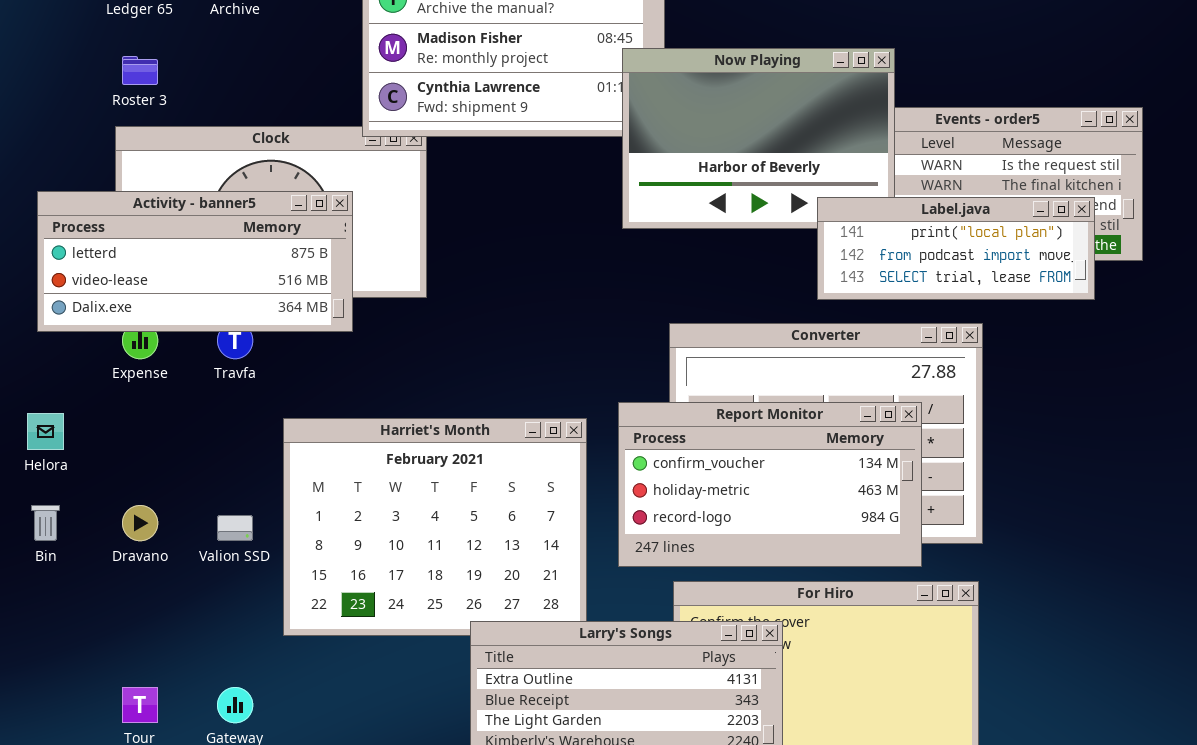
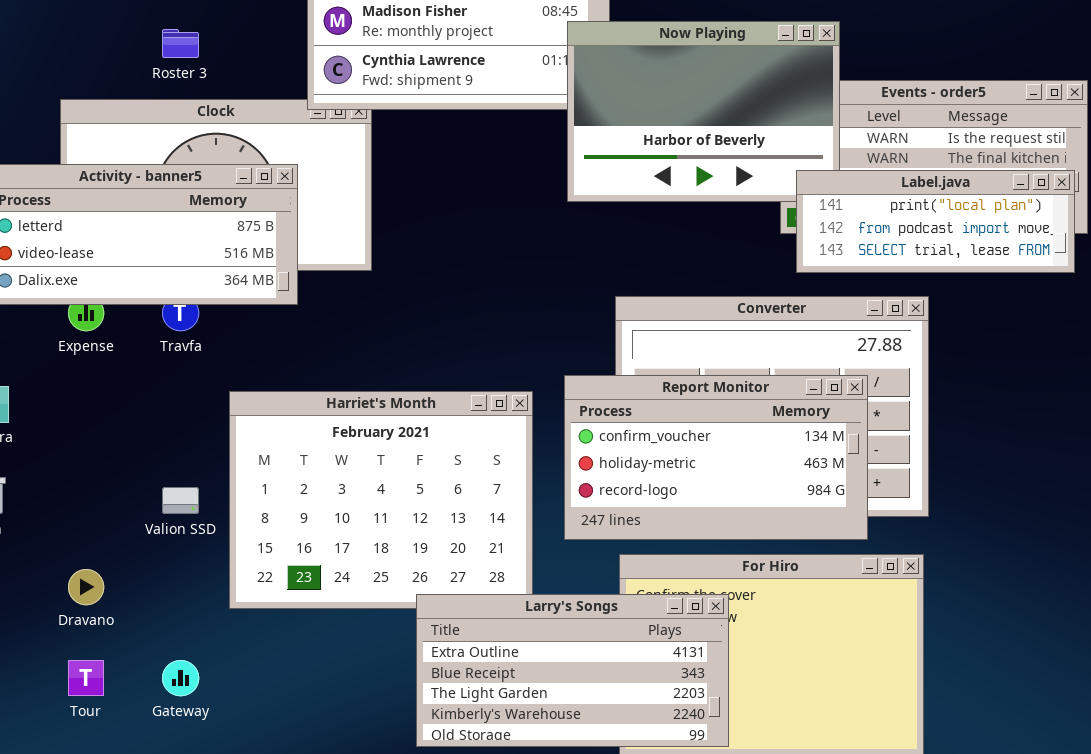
Roster 3: [122,56,158,85] -> [162,29,199,58], moved
Label.java: [817,197,1095,300] -> [796,170,1075,273], moved
Dravano: [122,505,158,541] -> [68,569,104,605], moved

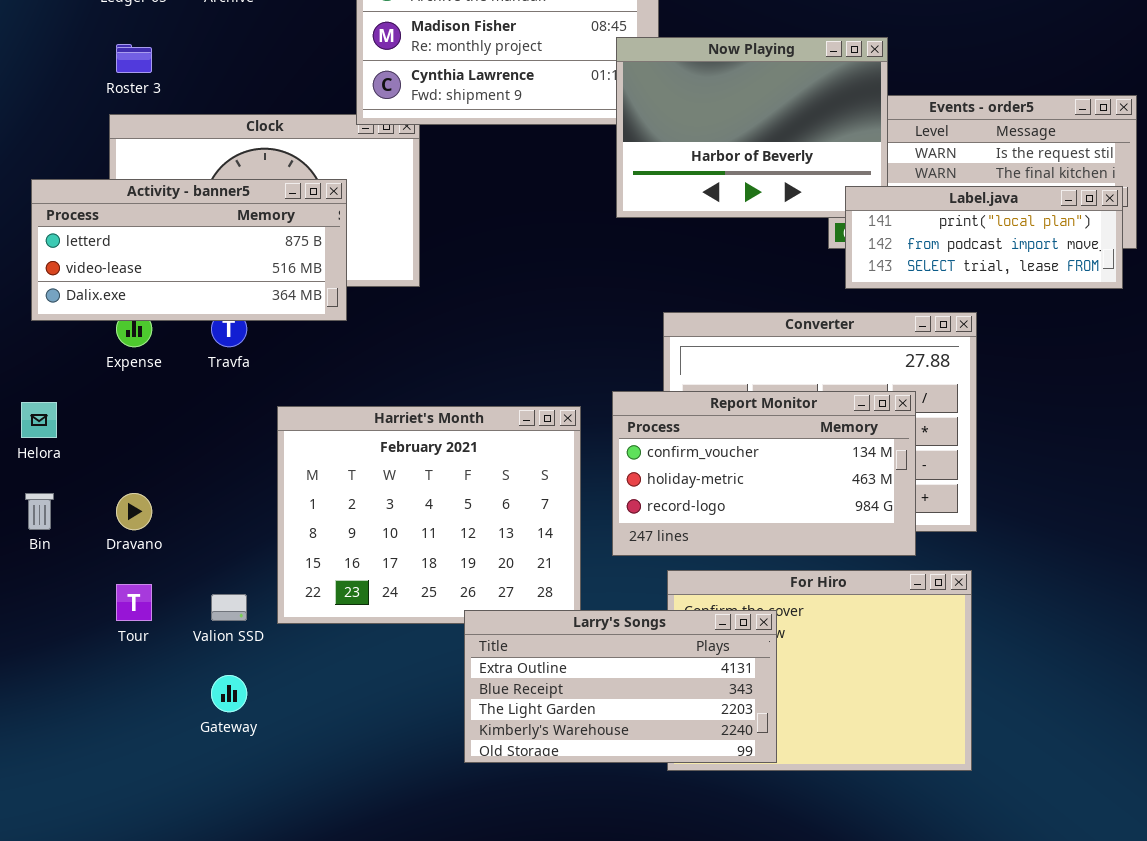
Roster 3: [162,29,199,58] -> [116,44,152,73], moved
Valion SSD: [162,487,199,514] -> [211,594,247,621], moved
Dravano: [68,569,104,605] -> [116,493,152,530], moved
Tour: [68,660,104,696] -> [116,584,152,621], moved

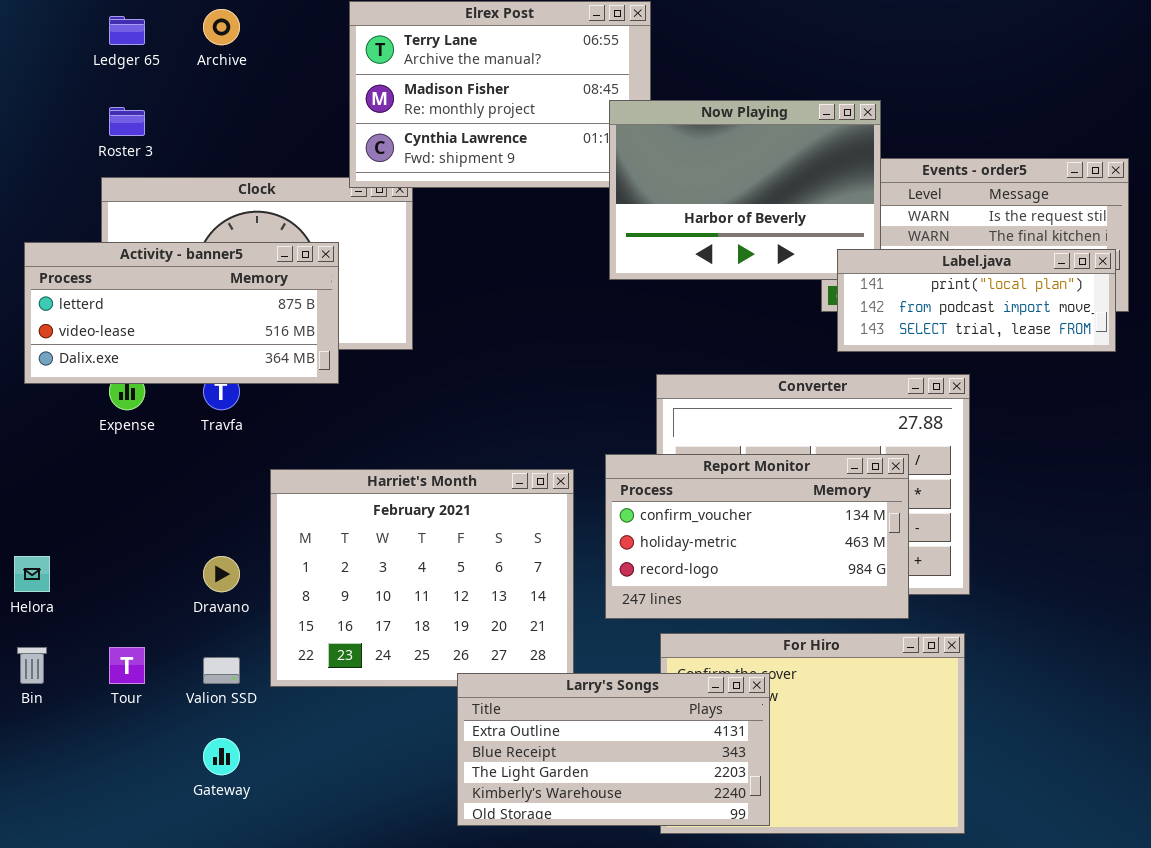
Helora: [21,402,57,438] -> [14,556,50,592], moved
Bin: [25,493,54,530] -> [17,647,47,684], moved
Dravano: [116,493,152,530] -> [203,556,240,592], moved

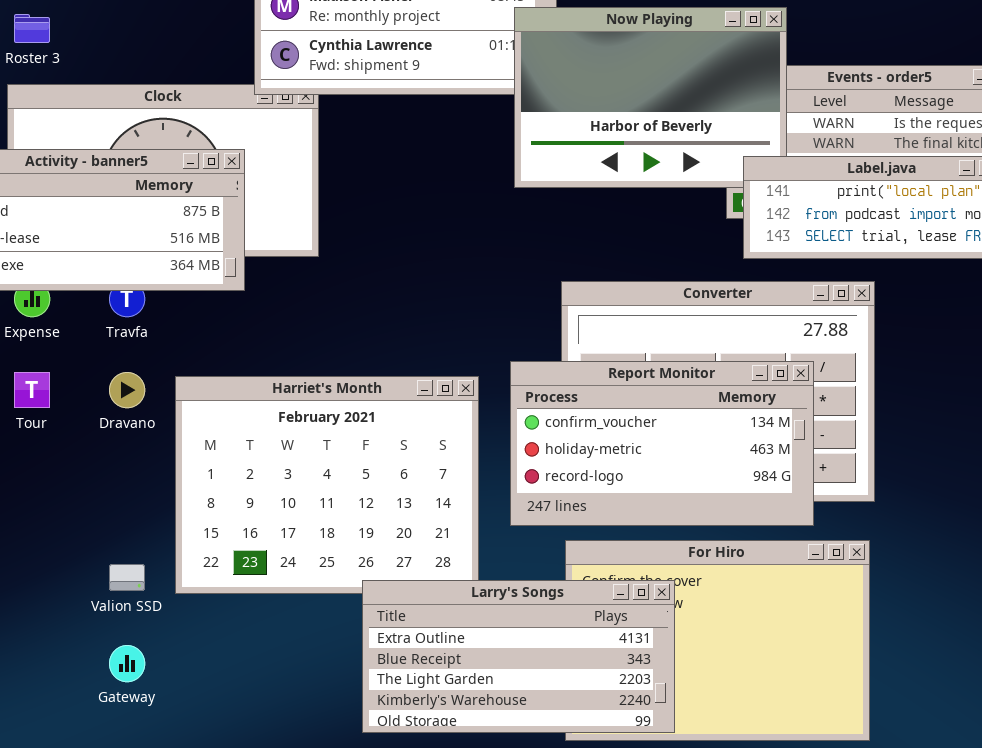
Dravano: [203,556,240,592] -> [109,372,145,408], moved
Tour: [109,647,145,684] -> [14,372,50,408], moved

